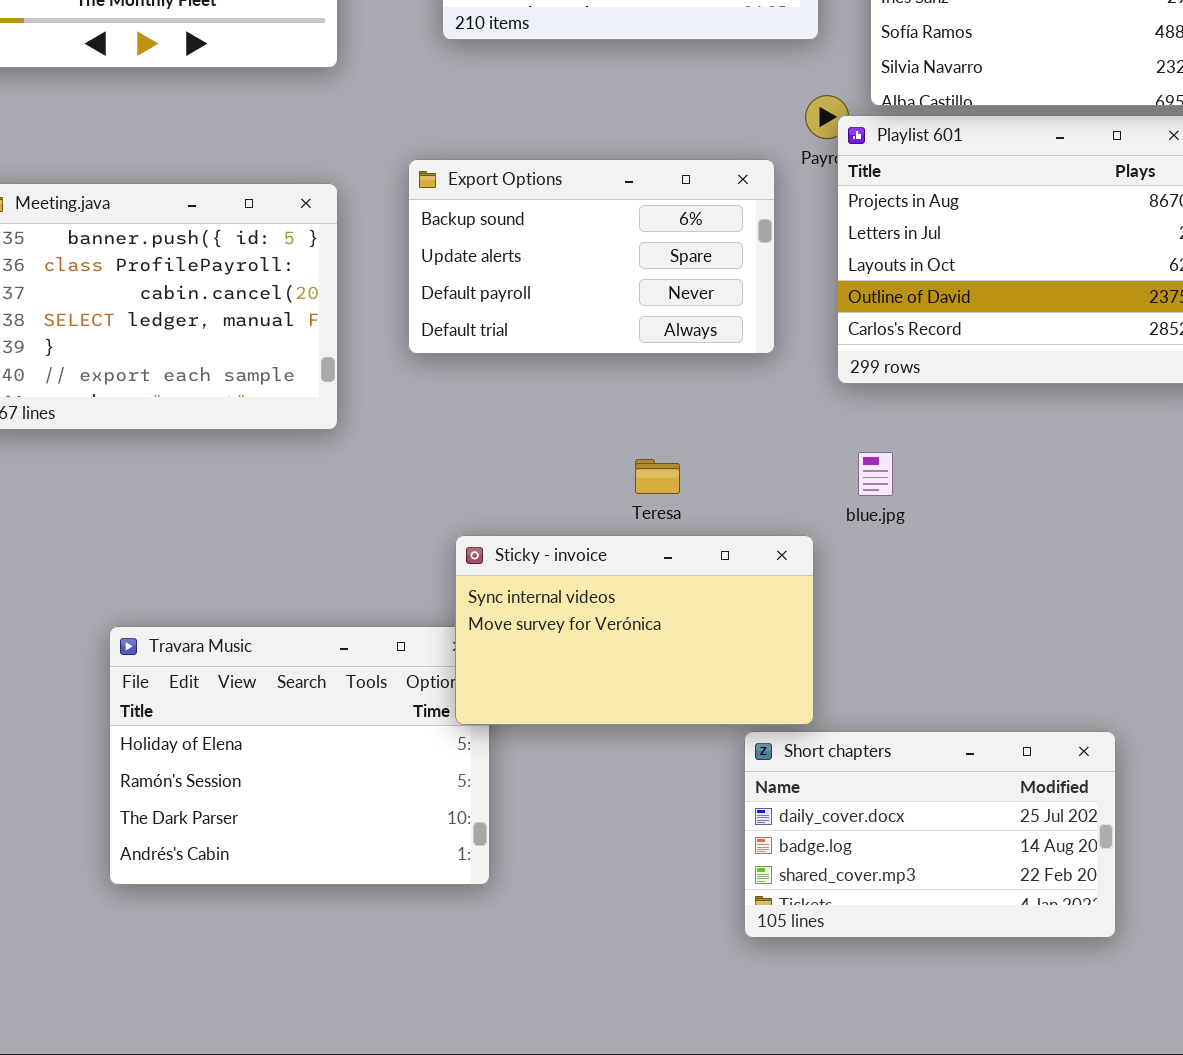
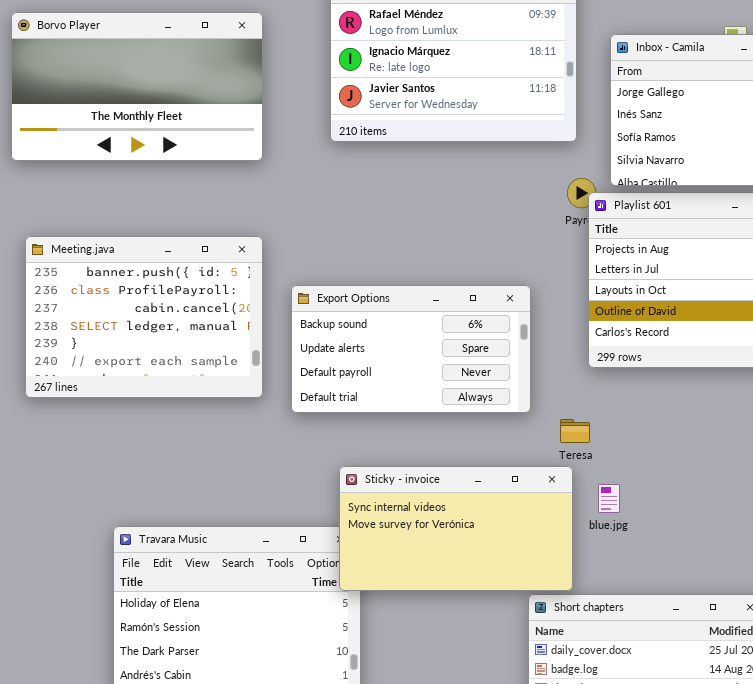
Export Options: [408,159,775,354] -> [291,285,531,413], moved
blue.jpg: [858,452,893,496] -> [598,484,620,513], moved
Teresa: [635,459,680,494] -> [560,419,590,443], moved

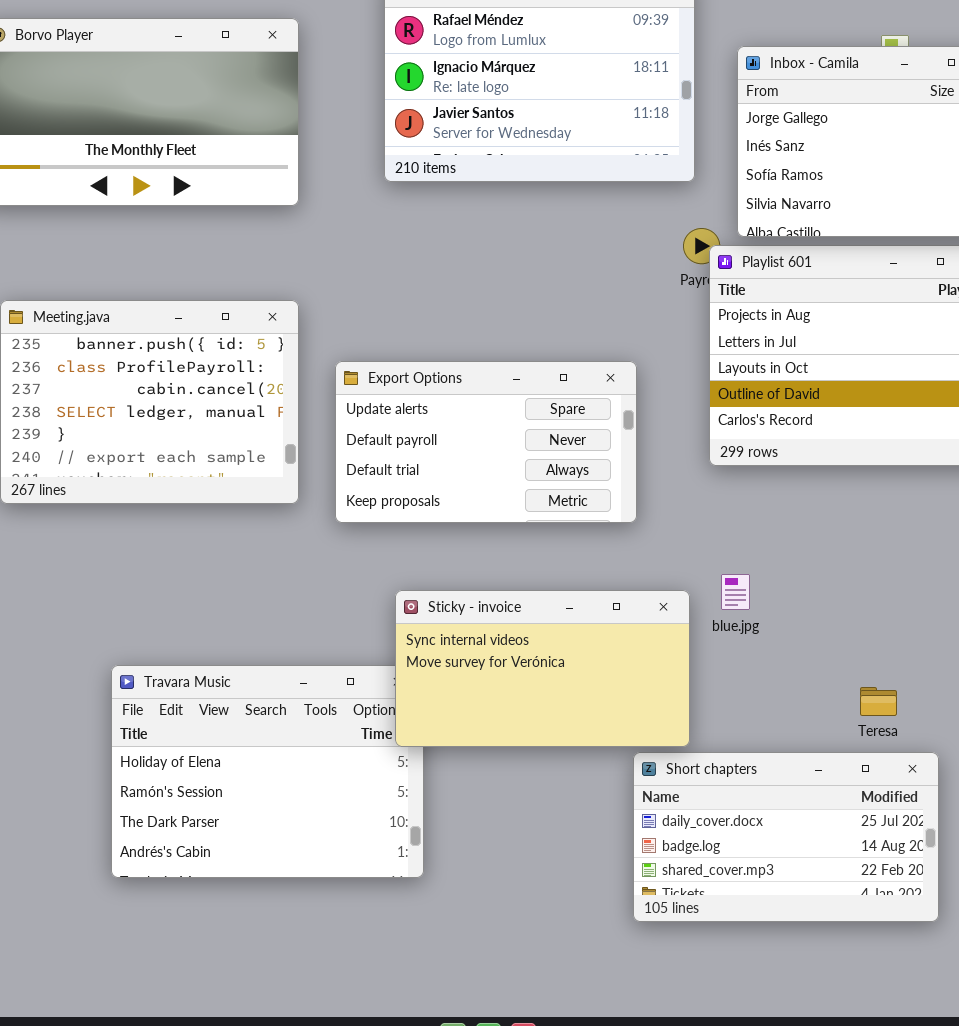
Export Options: [291,285,531,413] -> [335,361,637,523], scrolled down 1 row
Teresa: [560,419,590,443] -> [860,687,897,716], moved
blue.jpg: [598,484,620,513] -> [721,574,750,610], moved

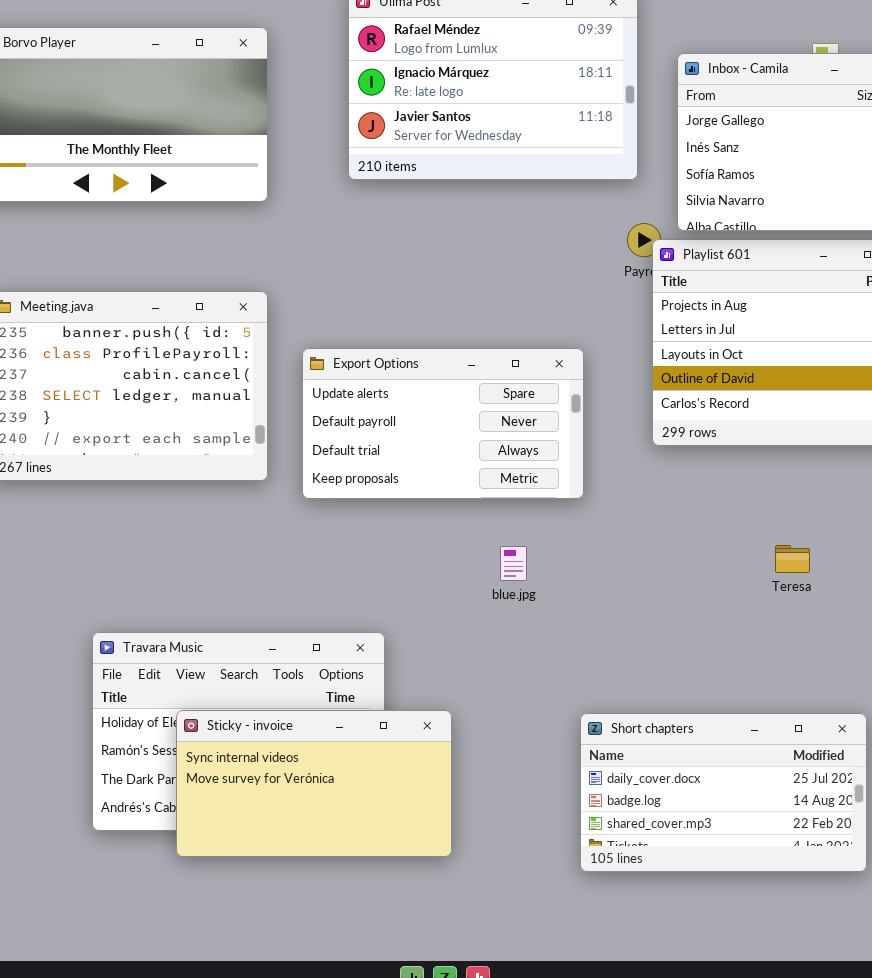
blue.jpg: [721,574,750,610] -> [500,546,527,581], moved
Sticky - invoice: [395,590,690,747] -> [176,710,452,857], moved
Teresa: [860,687,897,716] -> [775,545,810,573], moved

